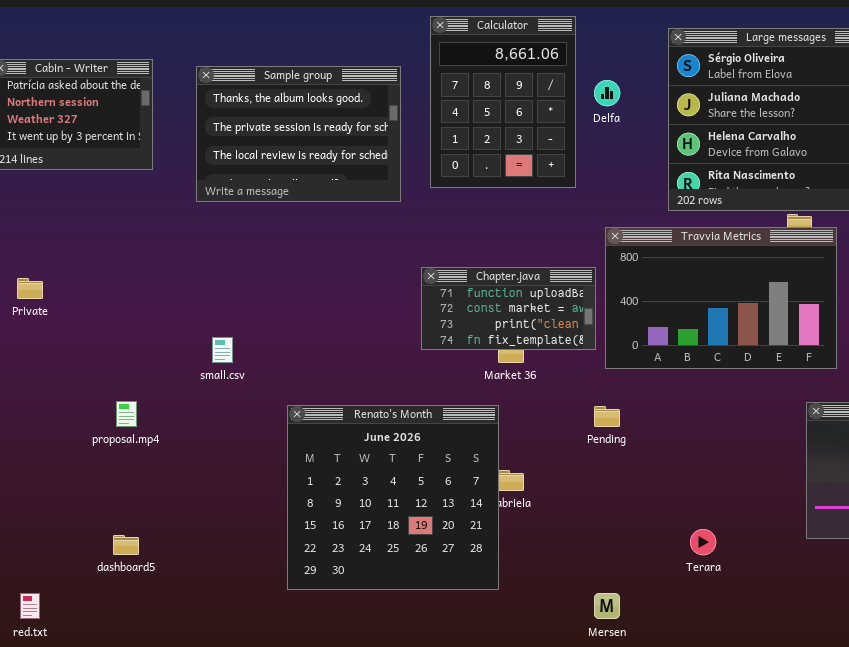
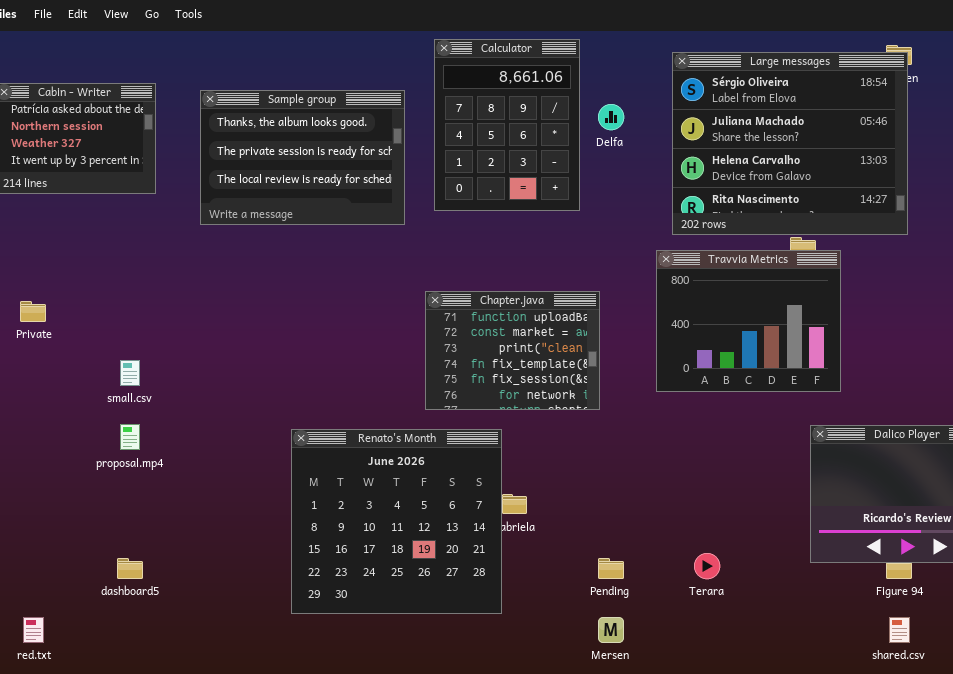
Travvia Metrics: [605,227,837,369] -> [656,250,841,392], resized
Chapter.java: [421,267,596,350] -> [425,291,600,410], resized
small.csv: [212,337,233,363] -> [120,360,140,386], moved
Pending: [594,406,620,427] -> [598,558,624,579], moved

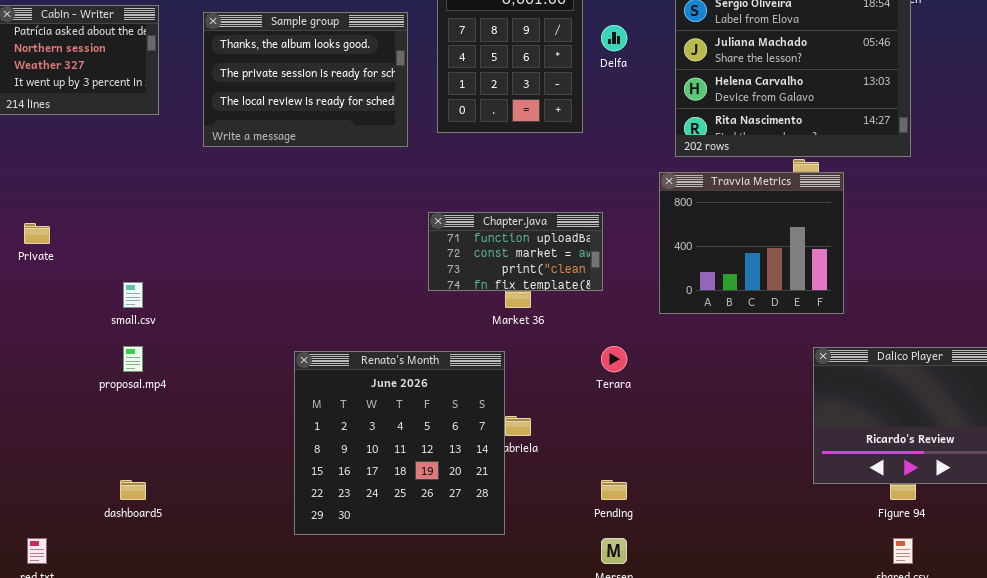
Chapter.java: [425,291,600,410] -> [428,212,603,291], resized
Terara: [694,553,720,579] -> [601,346,627,372], moved

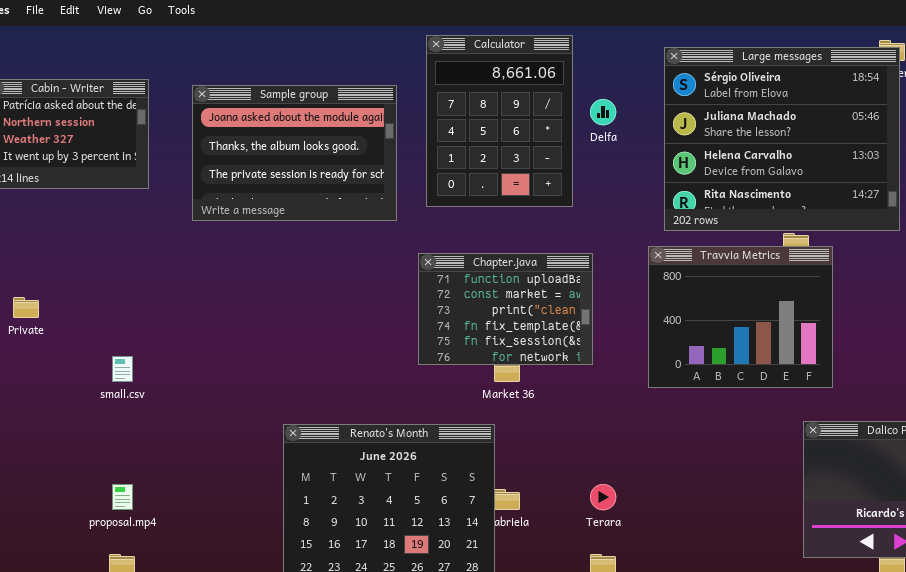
Sample group: [203,12,408,147] -> [192,85,397,221], scrolled up 1 row
Chapter.java: [428,212,603,291] -> [418,253,593,365], resized
proposal.mp4: [123,346,143,372] -> [112,484,133,510], moved
Terara: [601,346,627,372] -> [590,484,616,510], moved

